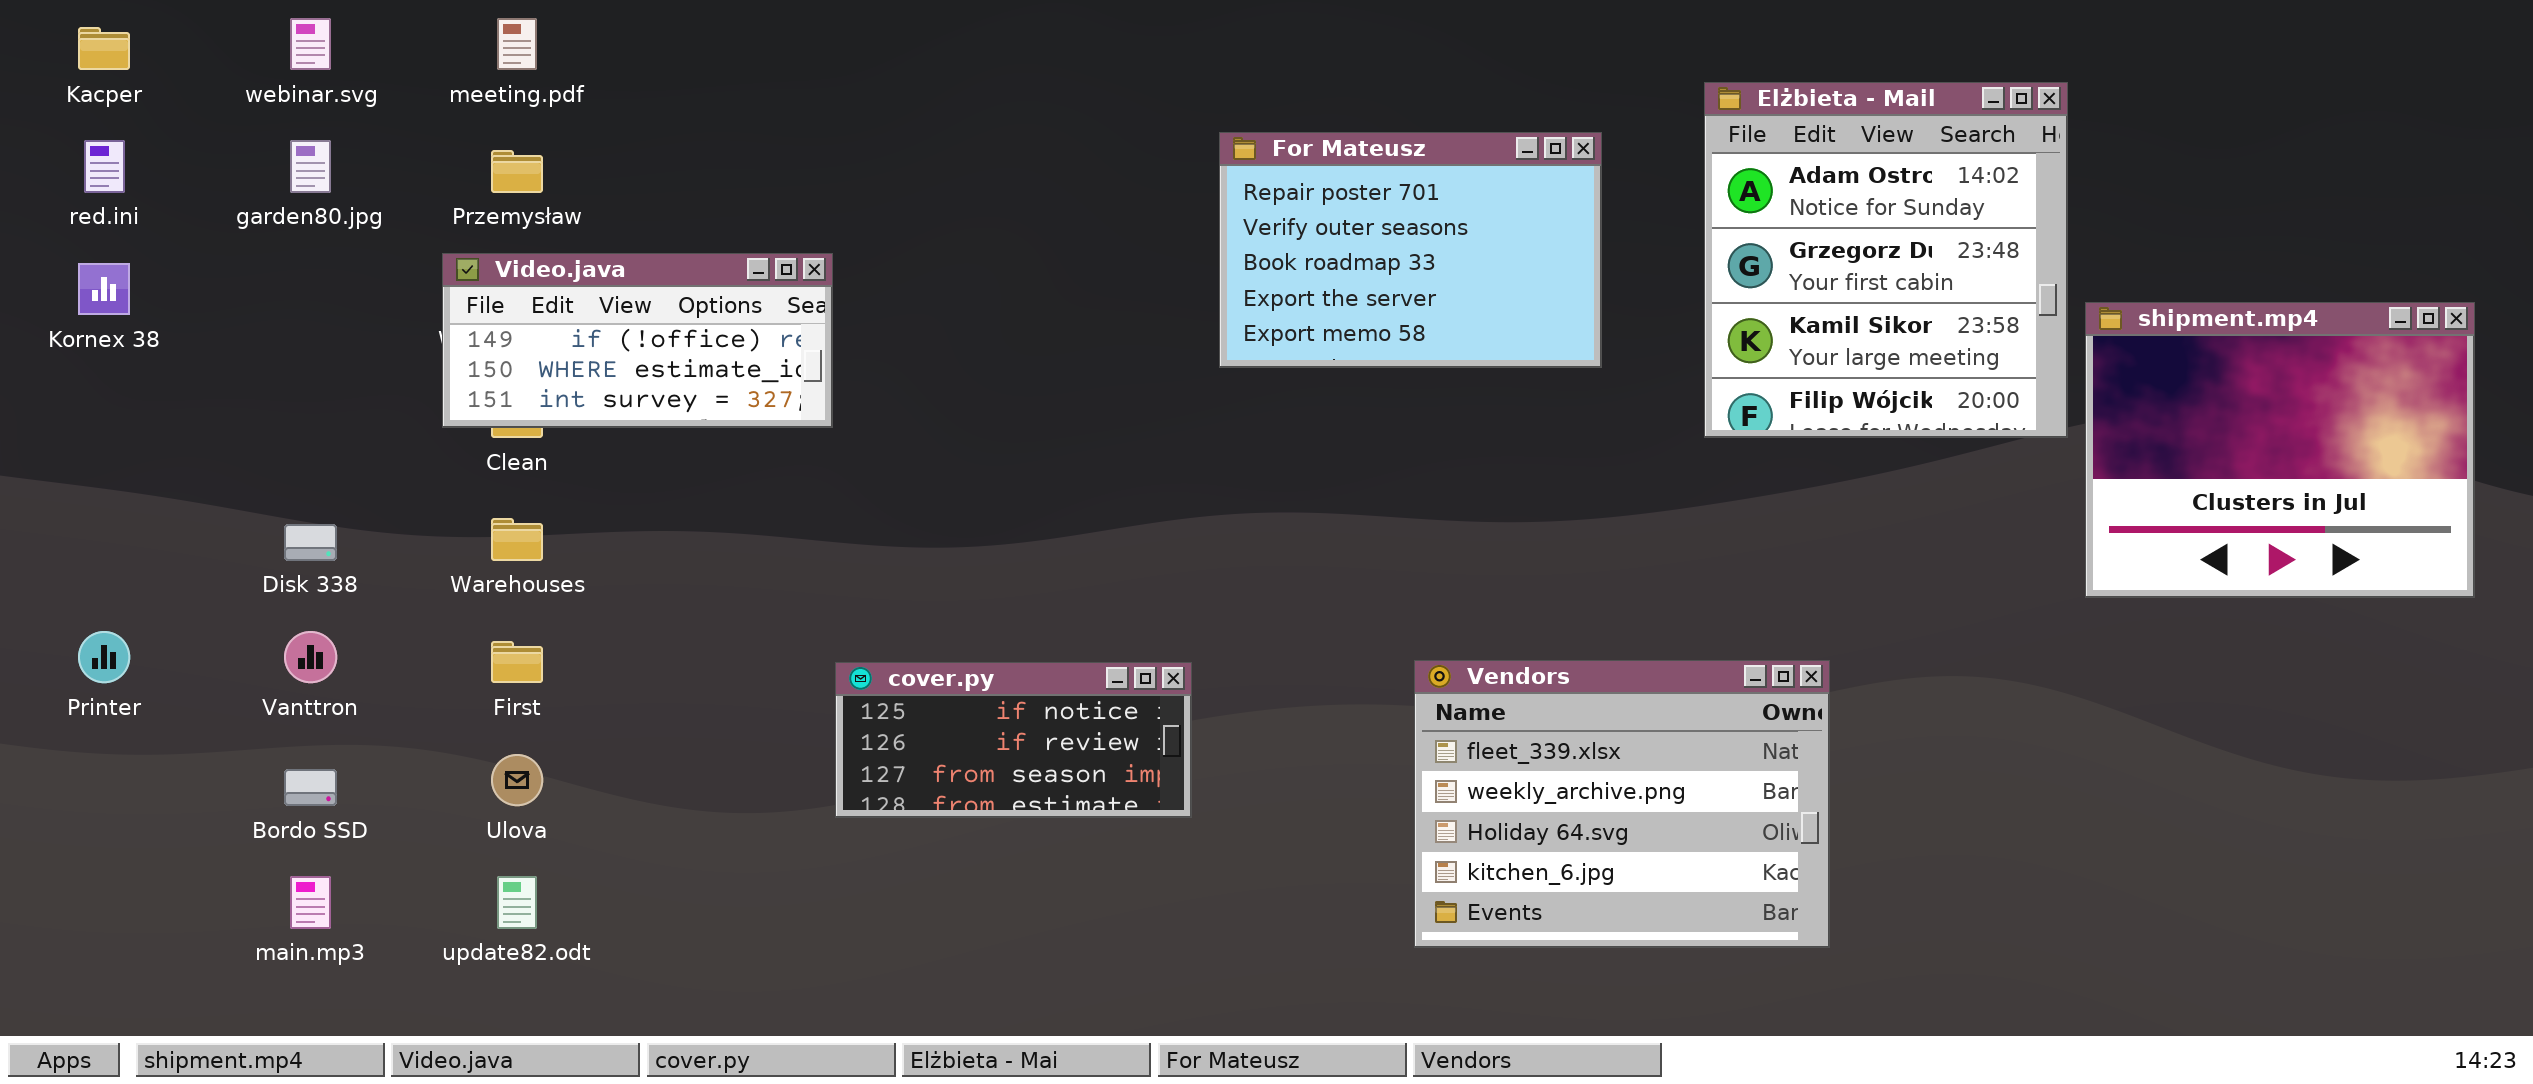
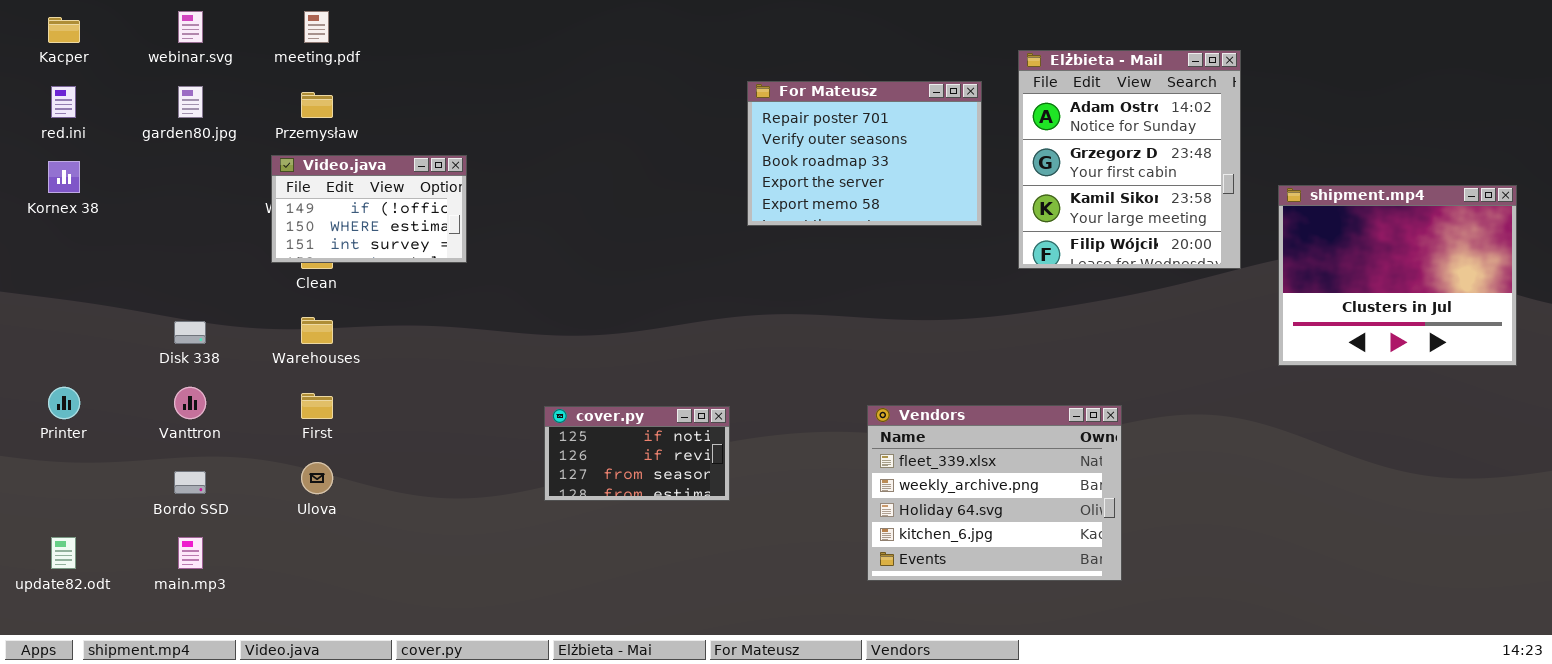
Elżbieta - Mail: [1704,82,2068,438] -> [1018,50,1241,269], moved
Video.java: [442,253,833,428] -> [271,155,467,263], resized
cover.py: [835,662,1192,818] -> [544,406,730,501], resized
update82.odt: [497,876,537,929] -> [51,537,76,569], moved

